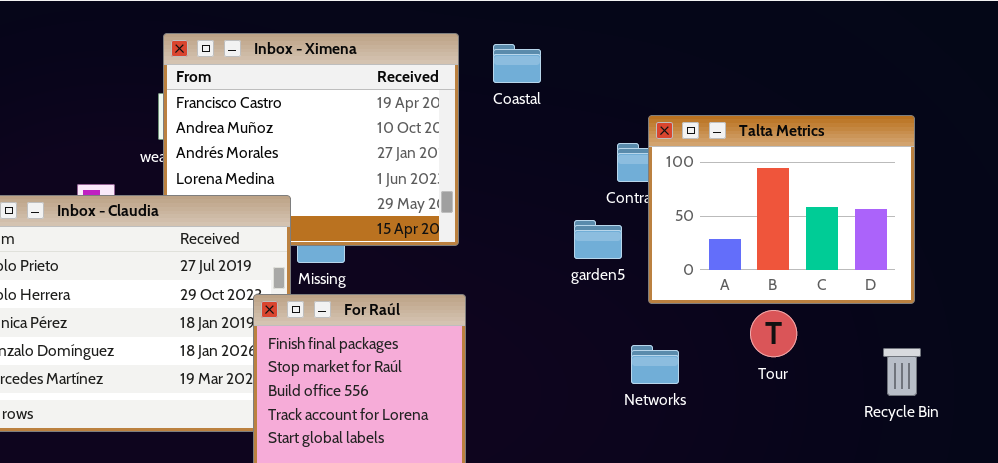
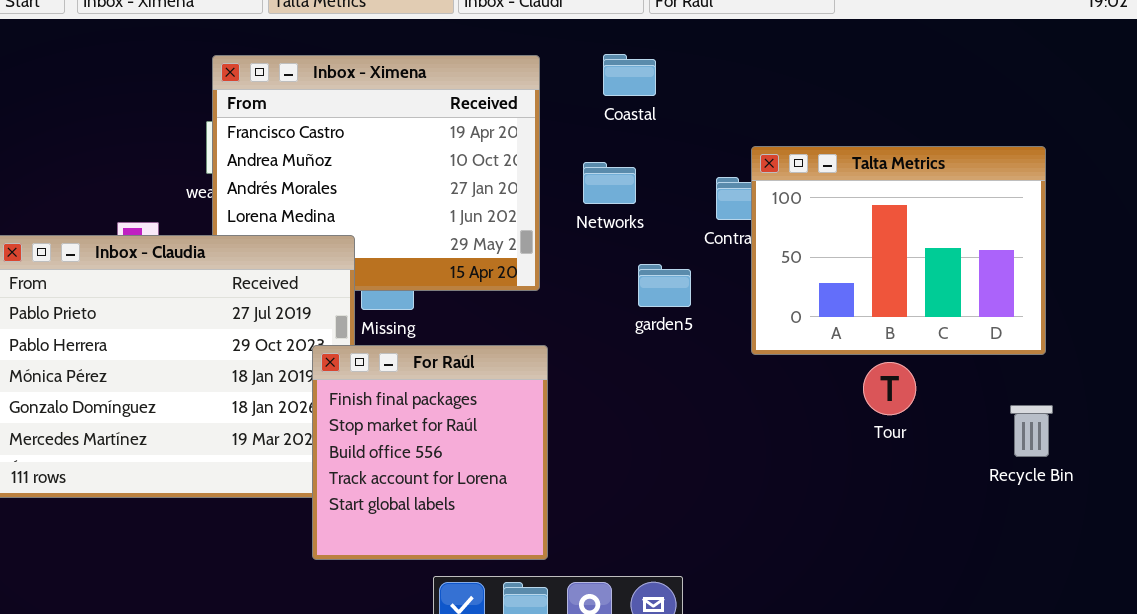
Coastal: [493,44,541,83] -> [603,54,656,96], moved
garden5: [574,220,622,259] -> [638,264,691,307], moved
Networks: [631,345,679,384] -> [583,162,636,204], moved

